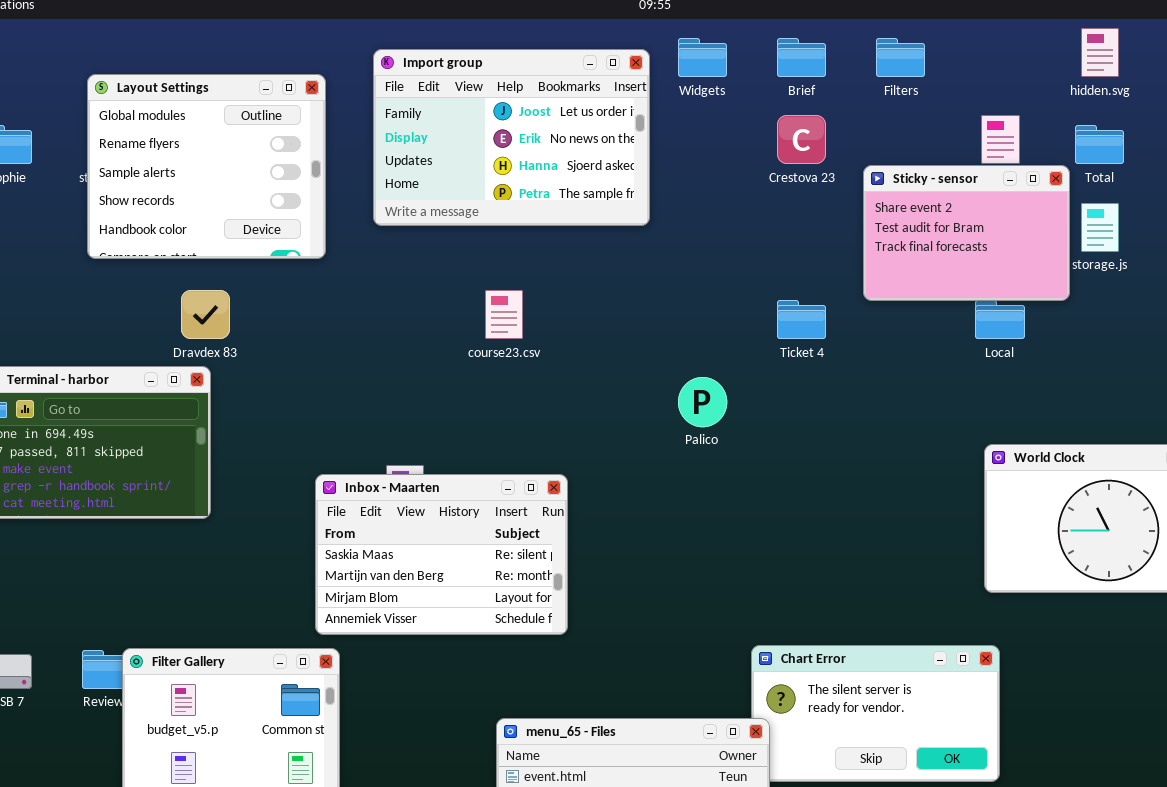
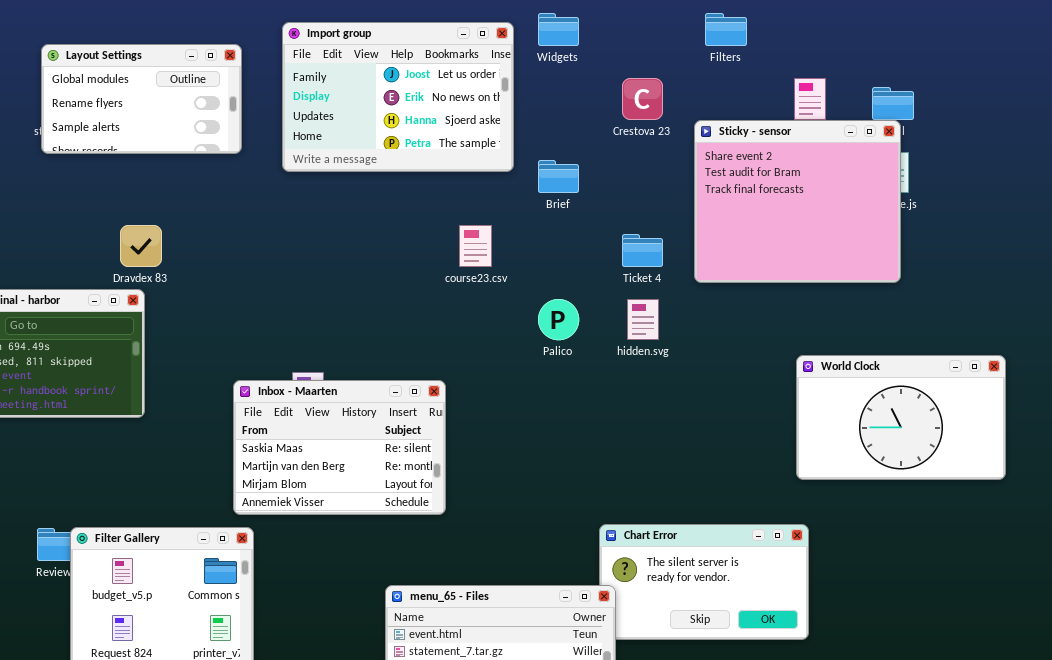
hidden.svg: [1081,28,1119,77] -> [627,299,659,340], moved
Brief: [777,38,826,77] -> [538,160,579,193], moved
Layout Settings: [87,74,326,259] -> [41,44,242,154], resized
Sticky - sensor: [863,165,1070,301] -> [694,120,901,283], resized
course23.csv: [485,290,523,339] -> [459,225,492,267], moved

